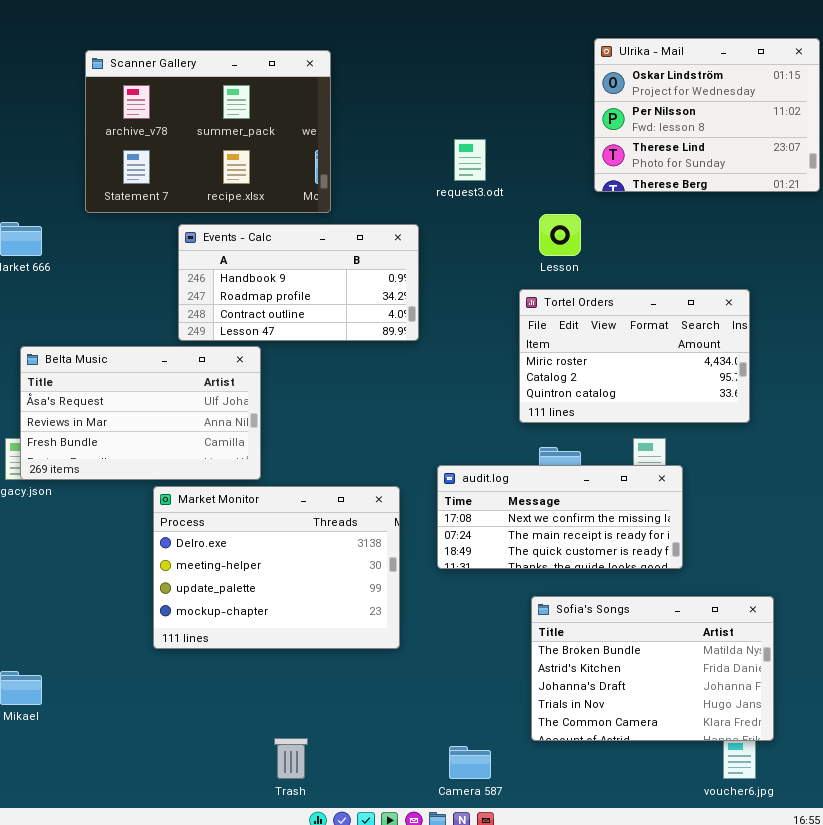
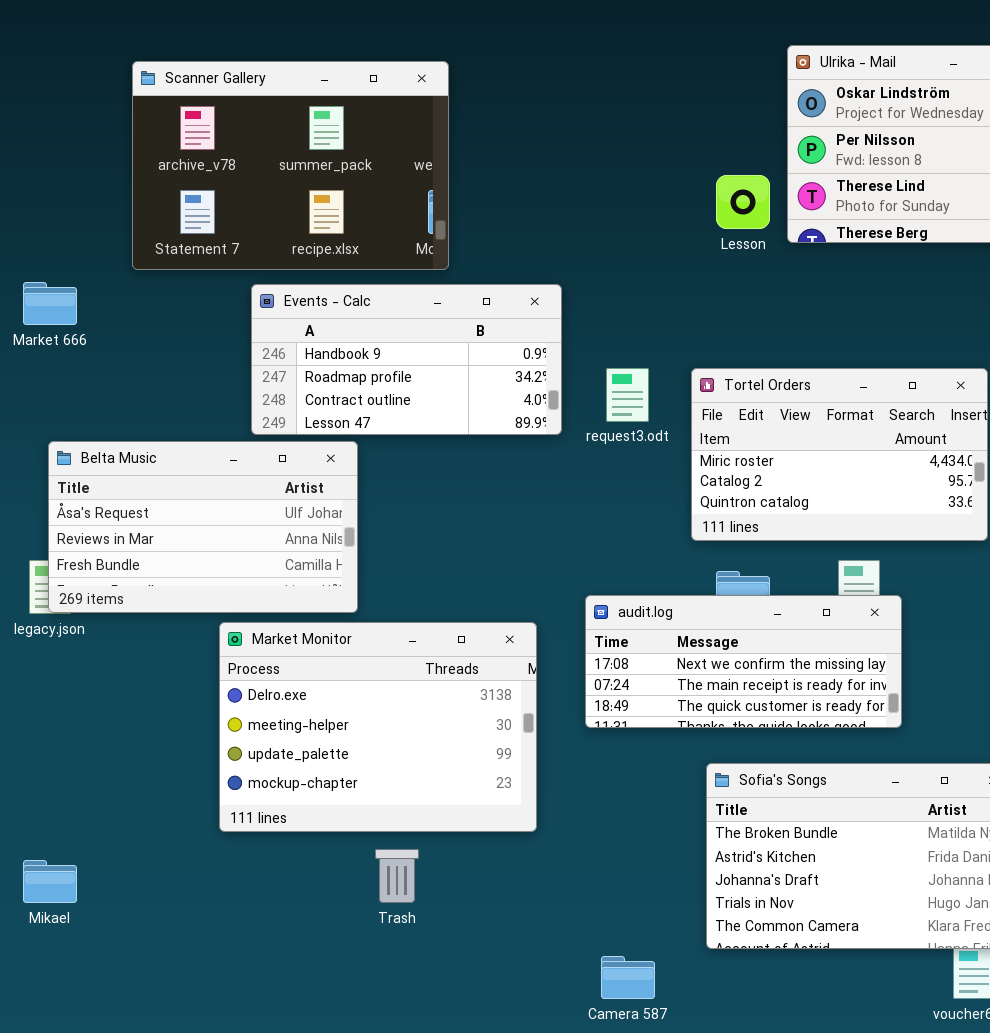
request3.odt: [454,139,486,181] -> [606,368,649,422], moved
Lesson: [539,214,581,256] -> [716,175,770,229], moved
Trash: [274,738,308,779] -> [375,849,419,903], moved

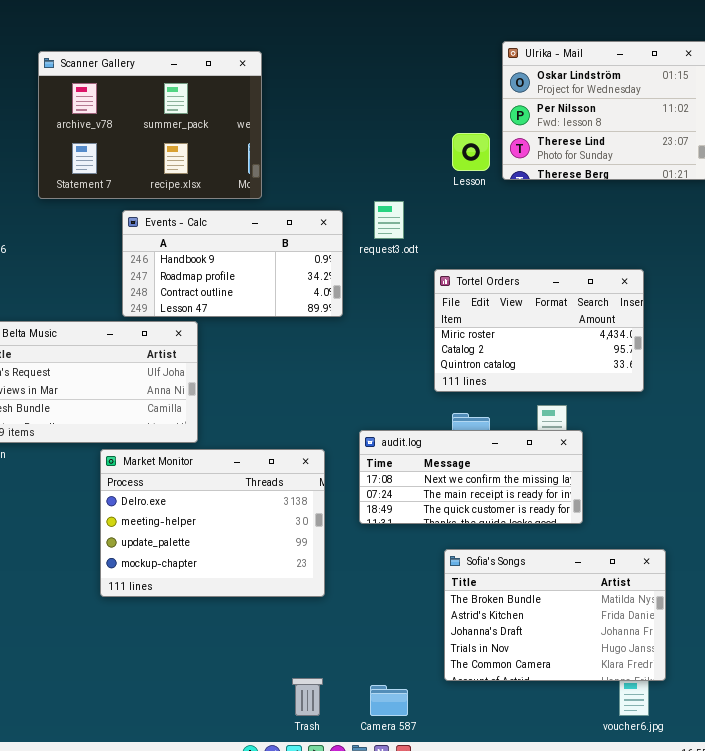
request3.odt: [606,368,649,422] -> [374,201,404,239], moved
Trash: [375,849,419,903] -> [292,678,323,716], moved

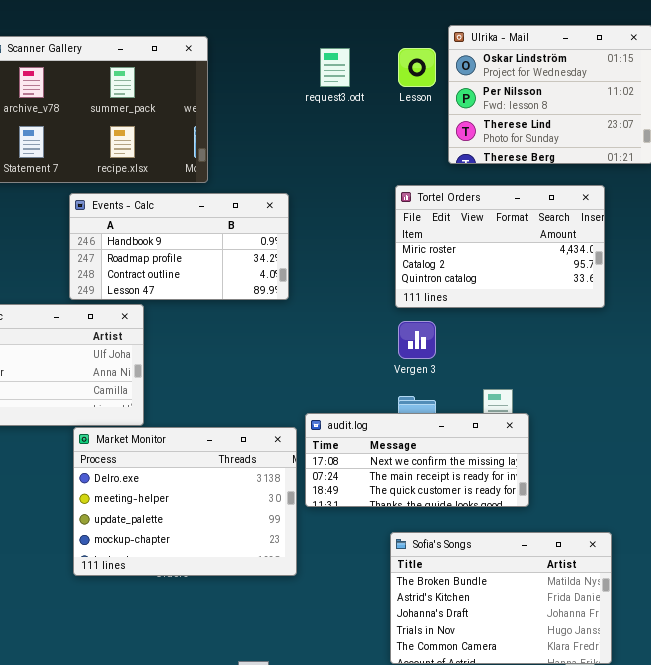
Lesson: [452,133,490,171] -> [398,48,436,87], moved
request3.odt: [374,201,404,239] -> [320,48,350,87], moved
Tortel Orders: [434,269,644,392] -> [395,185,605,308], moved
Market Monitor: [100,449,325,597] -> [73,427,297,576], moved

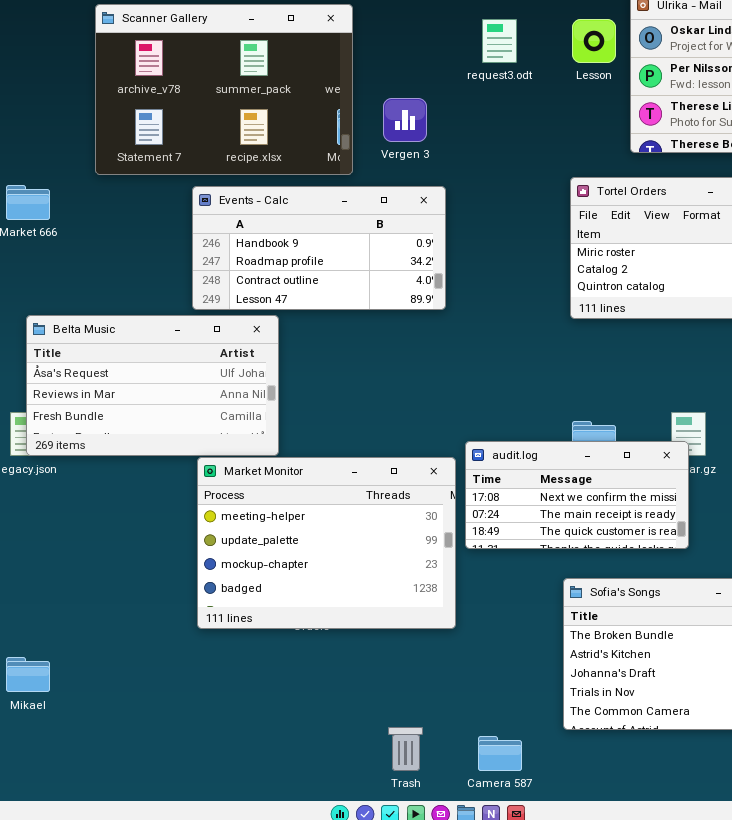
Vergen 3: [398,321,436,359] -> [383,98,427,142], moved
audit.log: [305,413,529,507] -> [465,441,689,549], resized
Market Monitor: [73,427,297,576] -> [197,457,456,629], scrolled down 1 row

